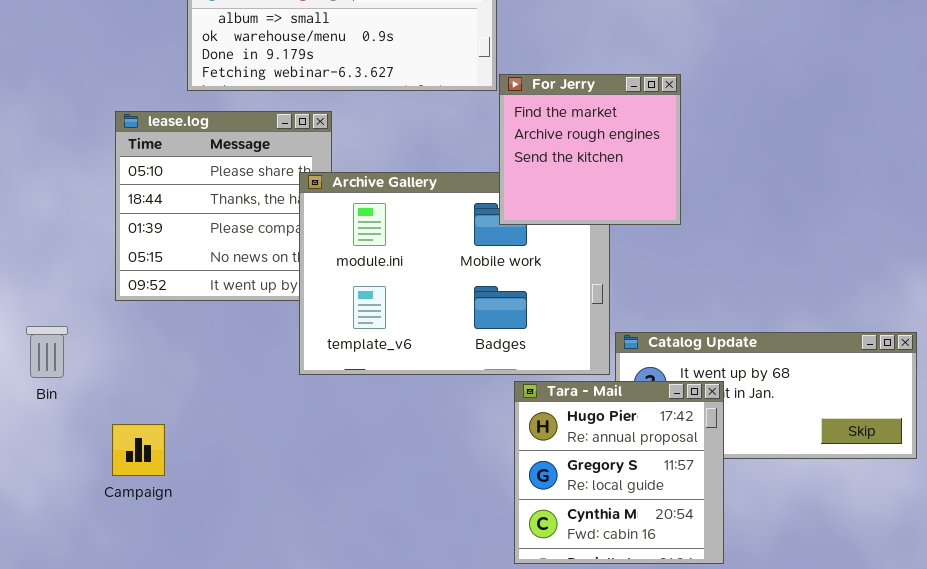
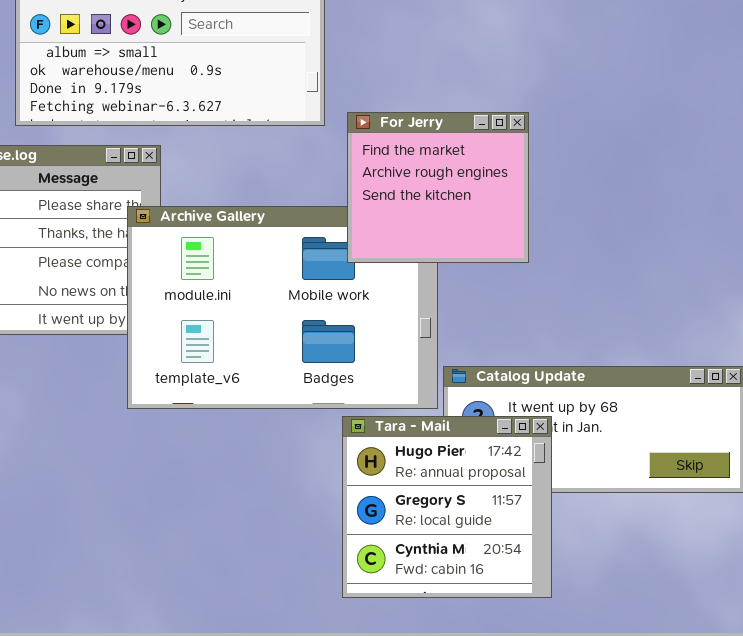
For Jerry: [499,74,681,225] -> [347,112,529,263], moved

